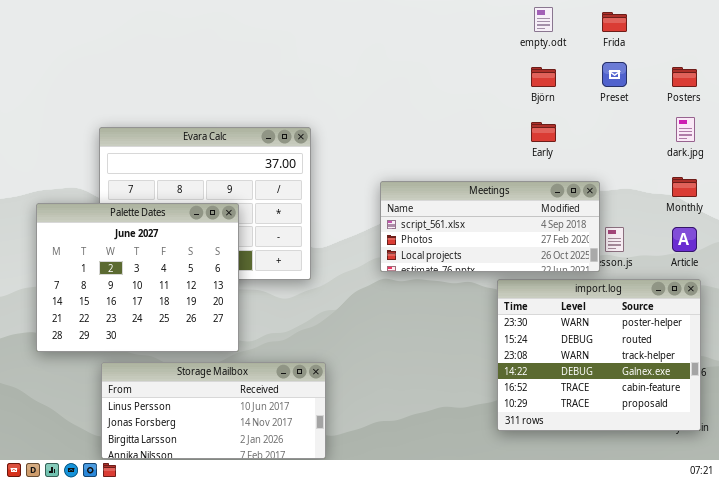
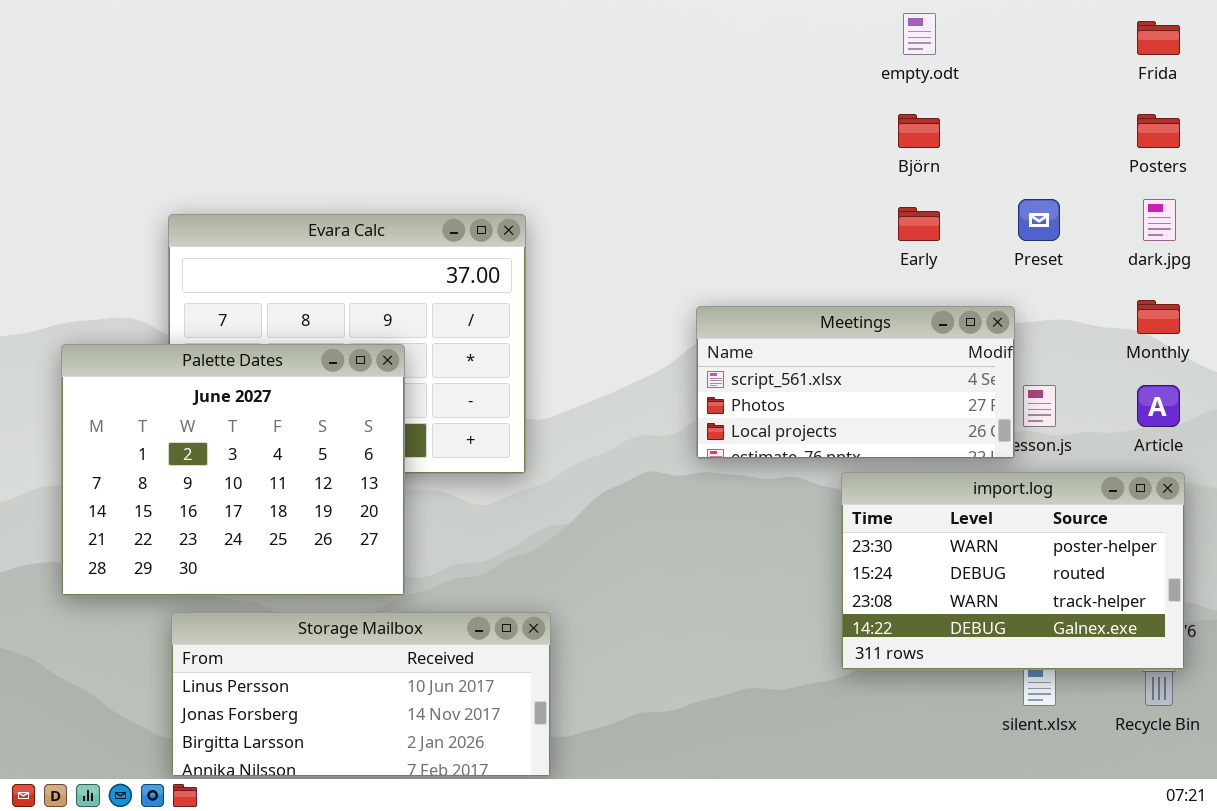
Frida: [602,12,627,32] -> [1137,21,1180,55], moved
Preset: [602,62,627,87] -> [1018,199,1060,241], moved
Meetings: [380,181,600,272] -> [696,306,1015,459], resized
import.log: [497,279,701,431] -> [841,472,1185,670], resized

